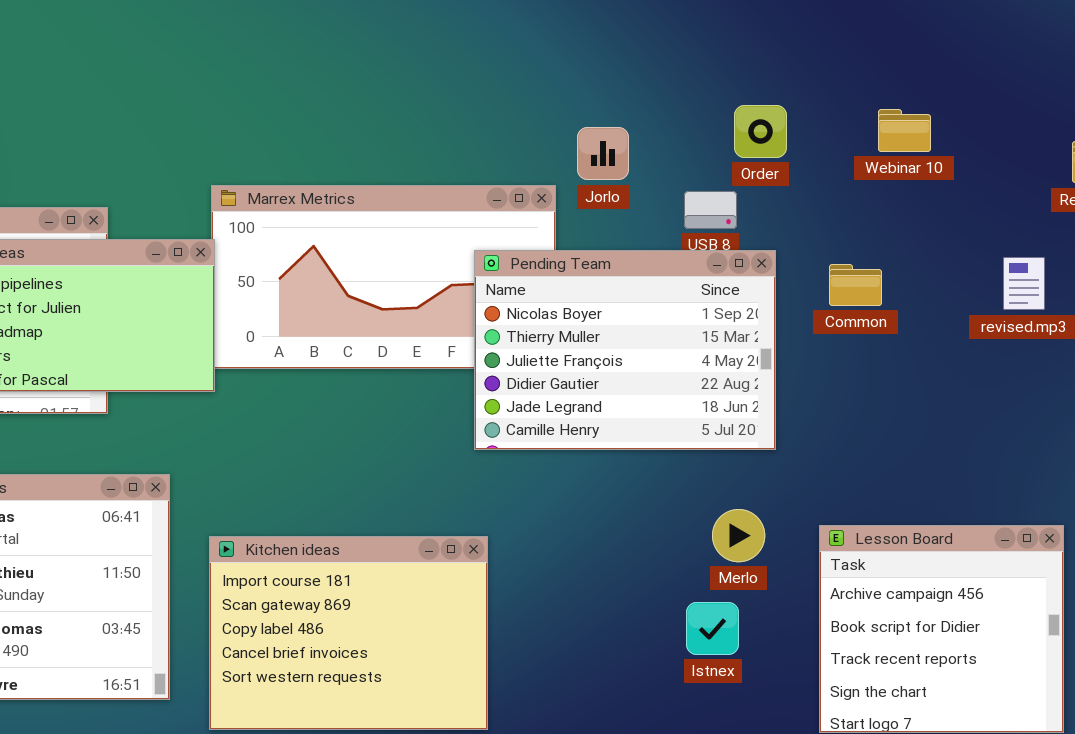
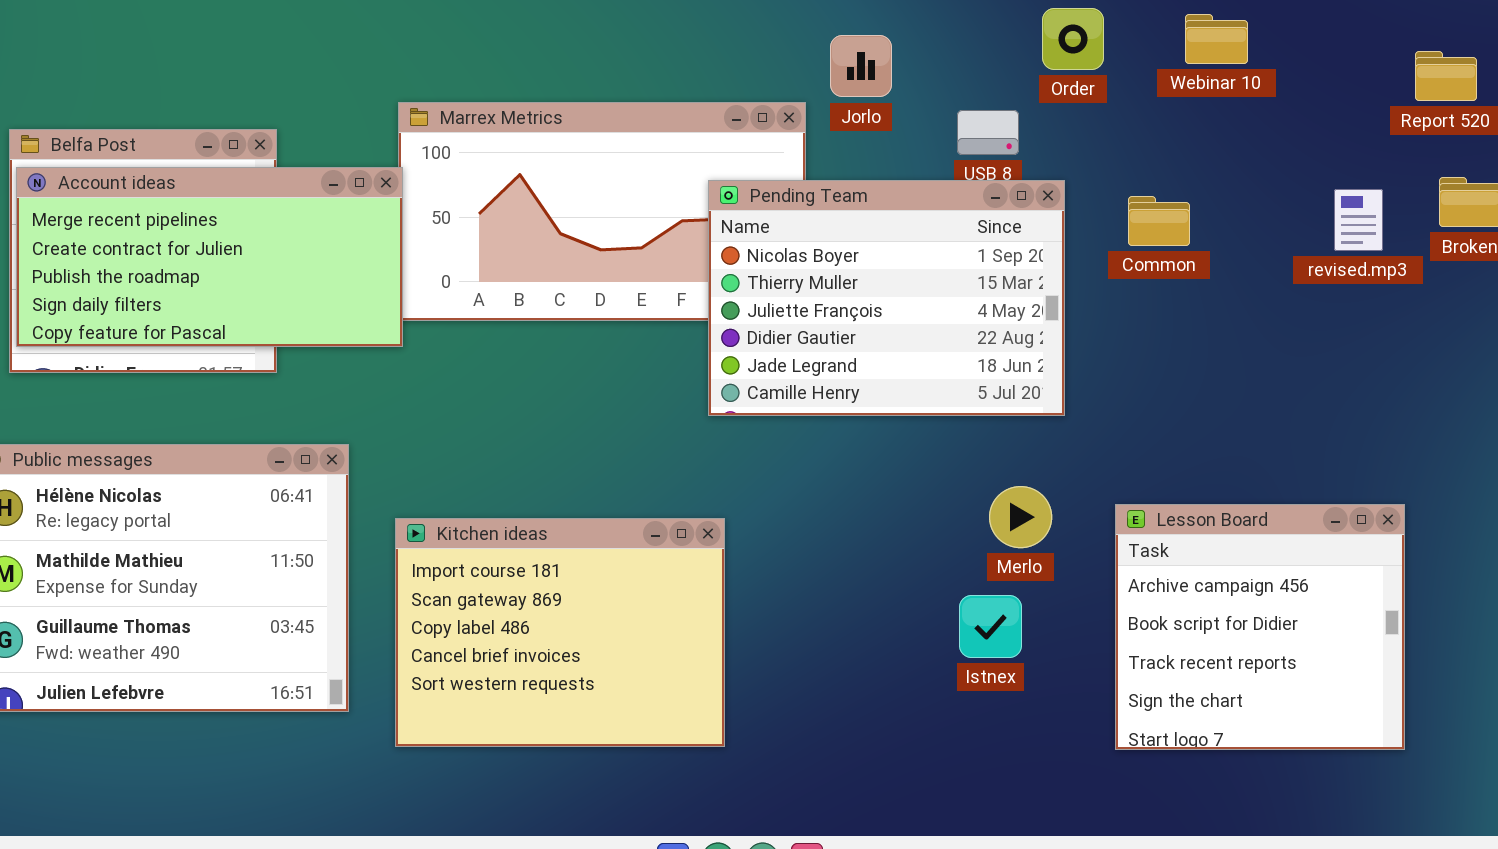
Order: [734,105,787,158] -> [1042,8,1104,70], moved

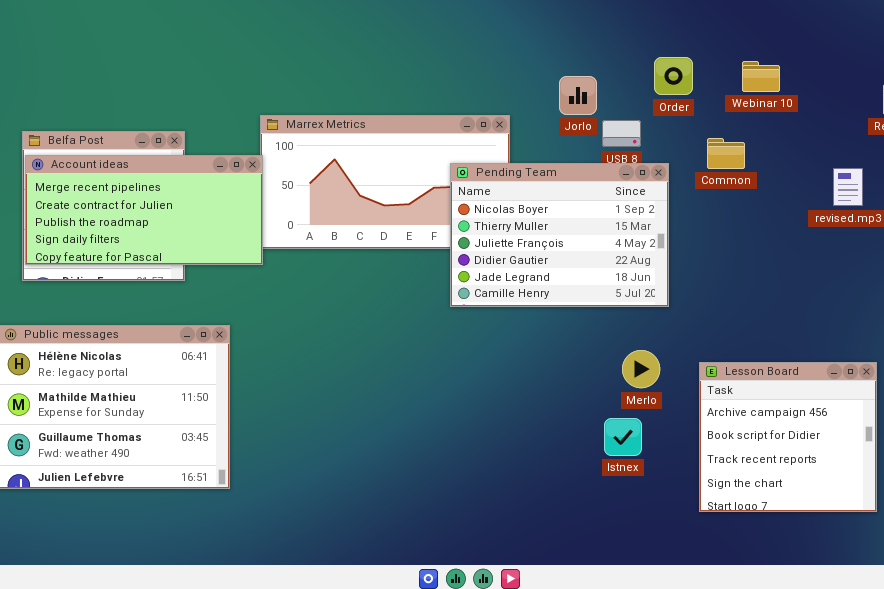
Jorlo: [830,35,892,97] -> [559,76,597,115], moved
Common: [1128,196,1190,246] -> [707,138,745,169], moved
Kitchen ideas: [395,518,725,747] -> none, closed

